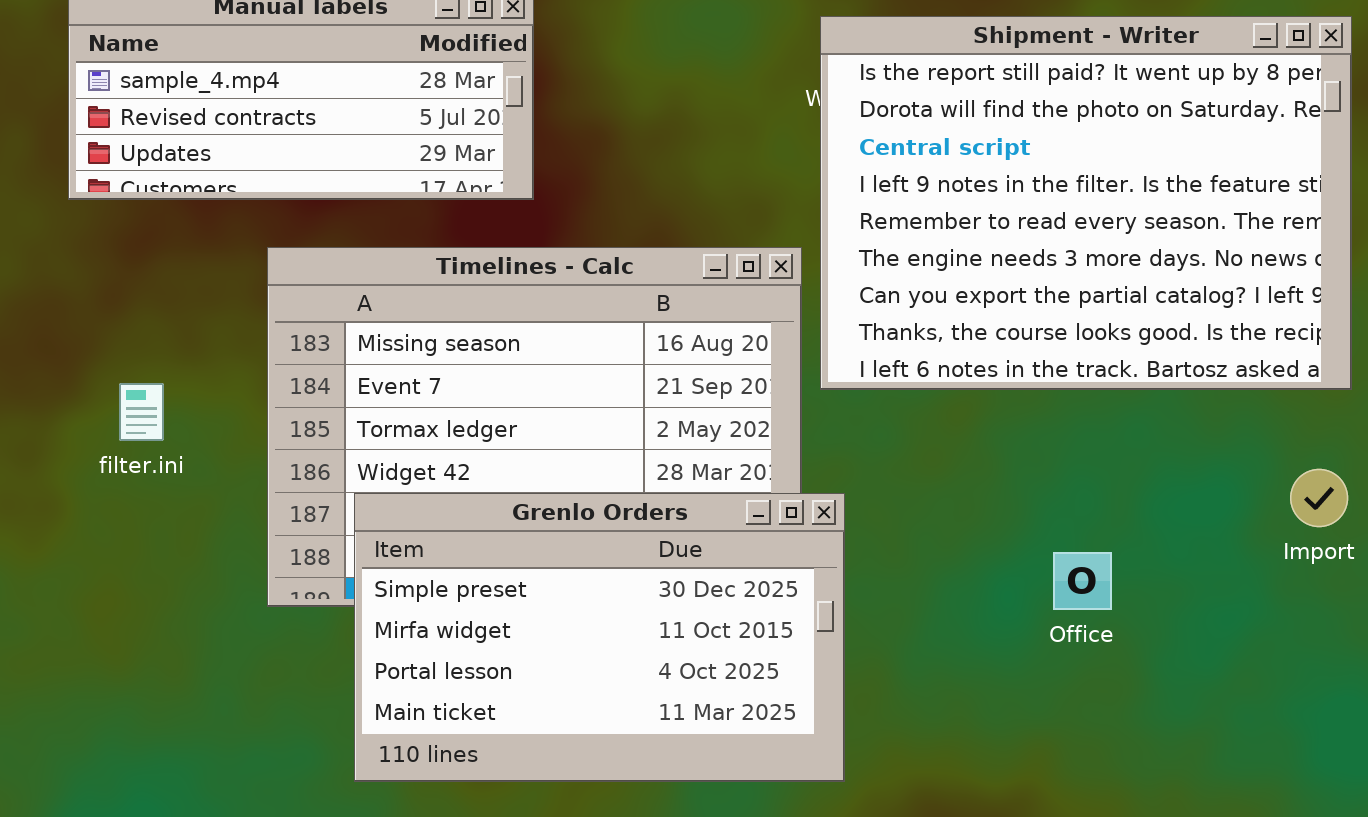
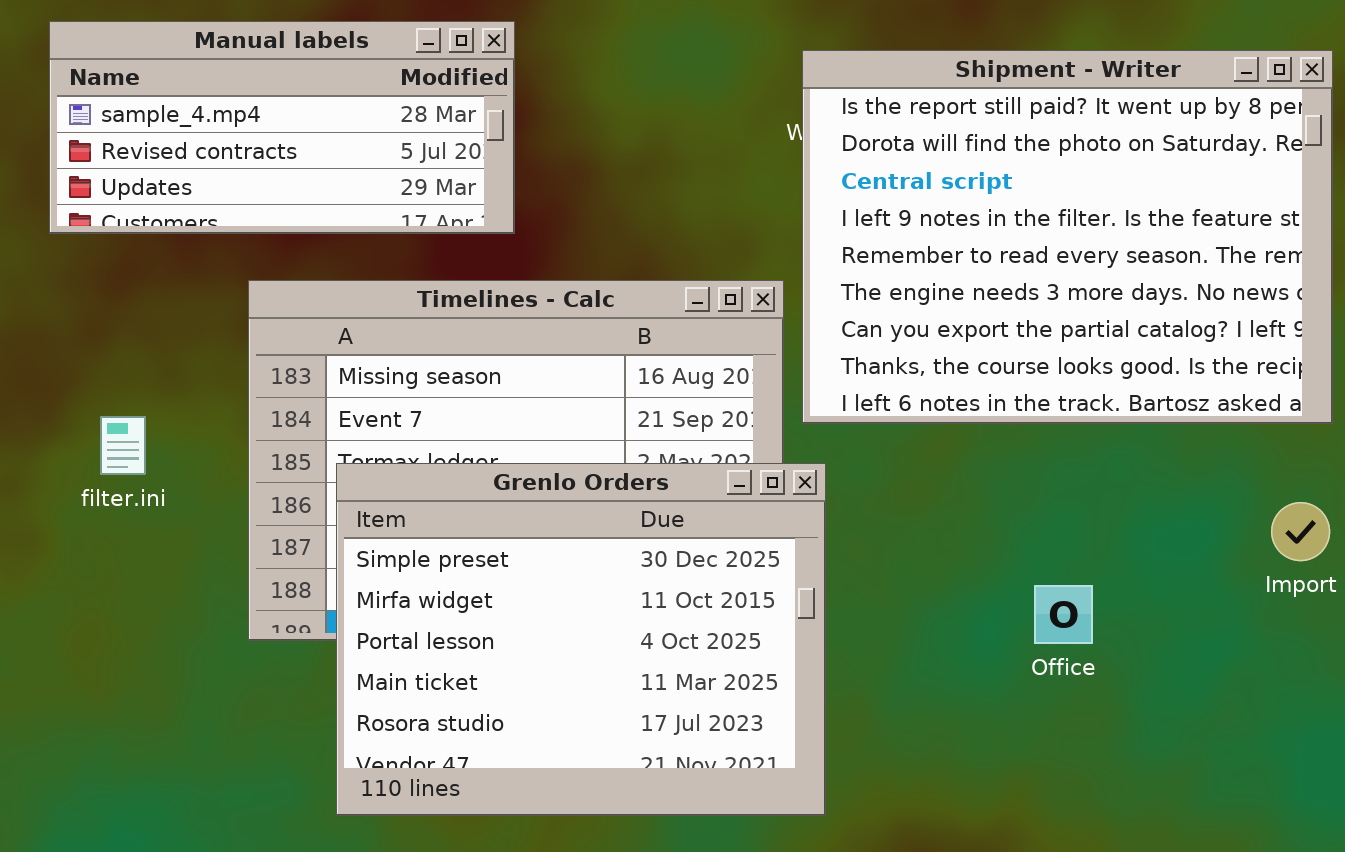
Grenlo Orders: [354,493,845,782] -> [336,463,826,816], resized

